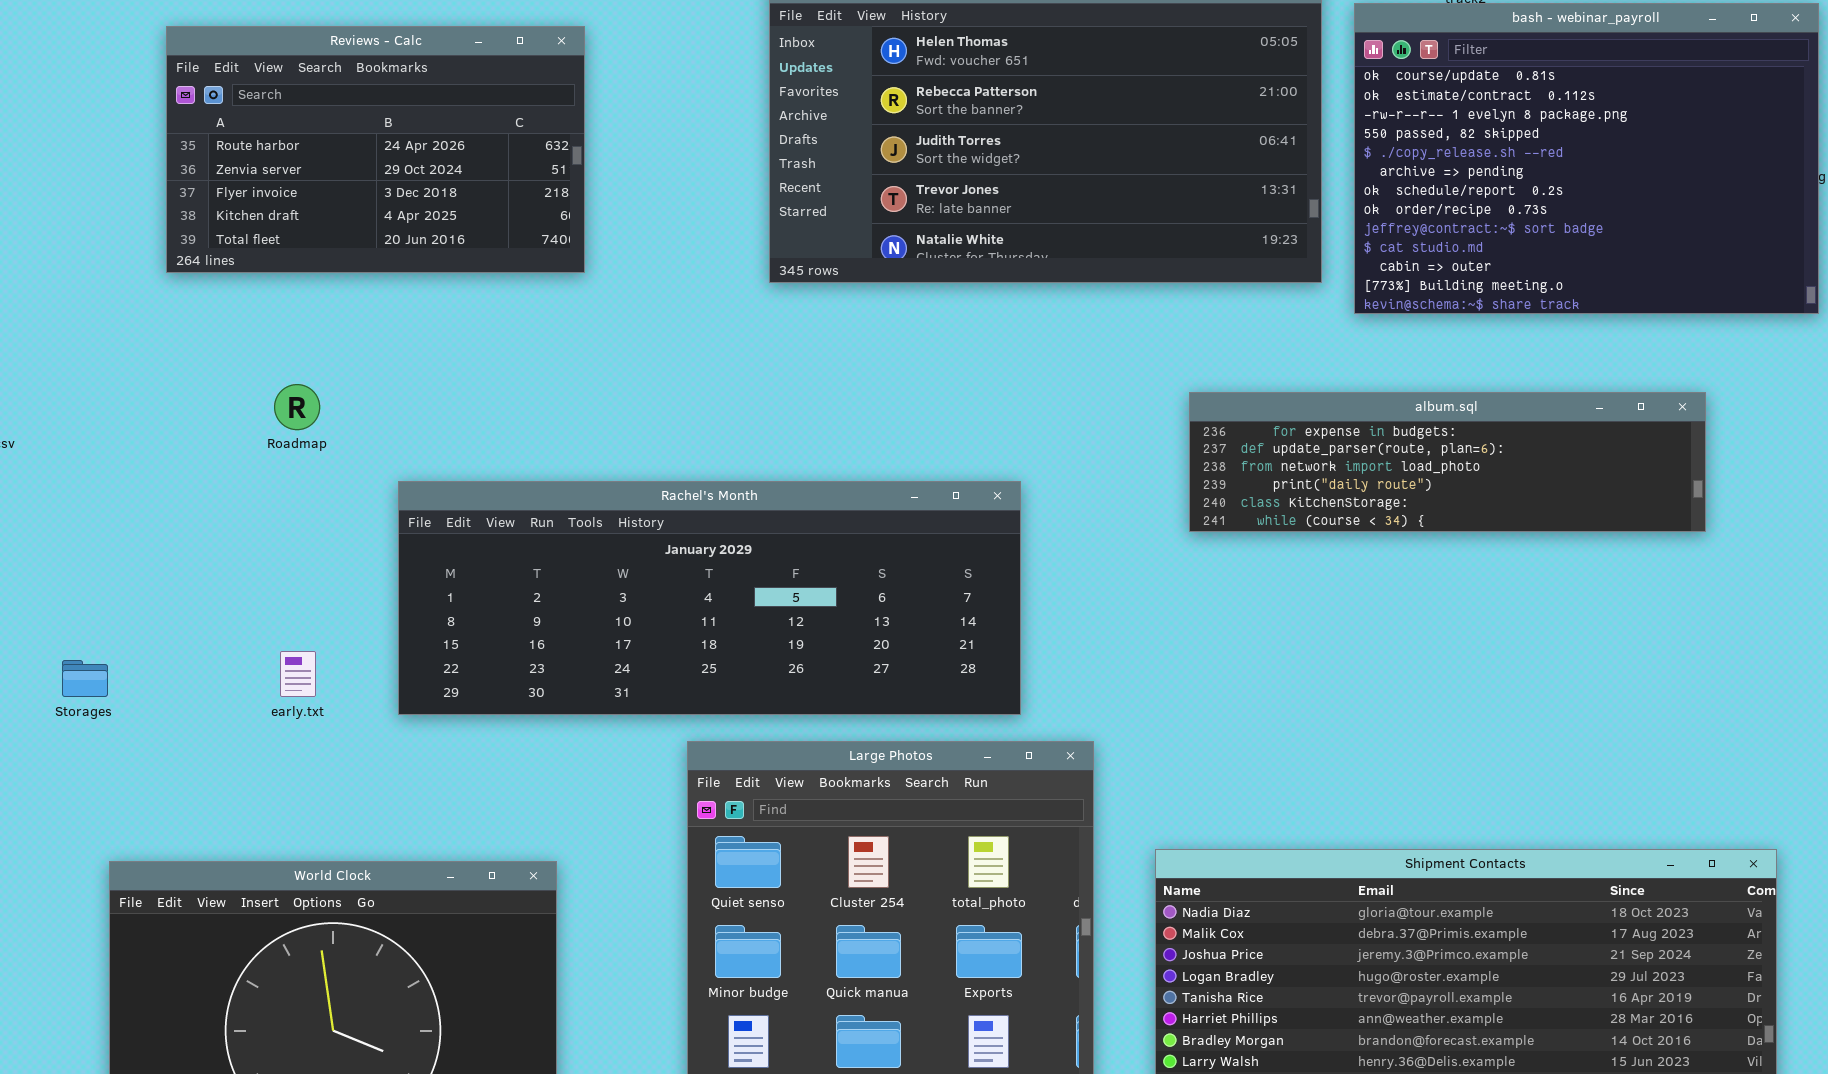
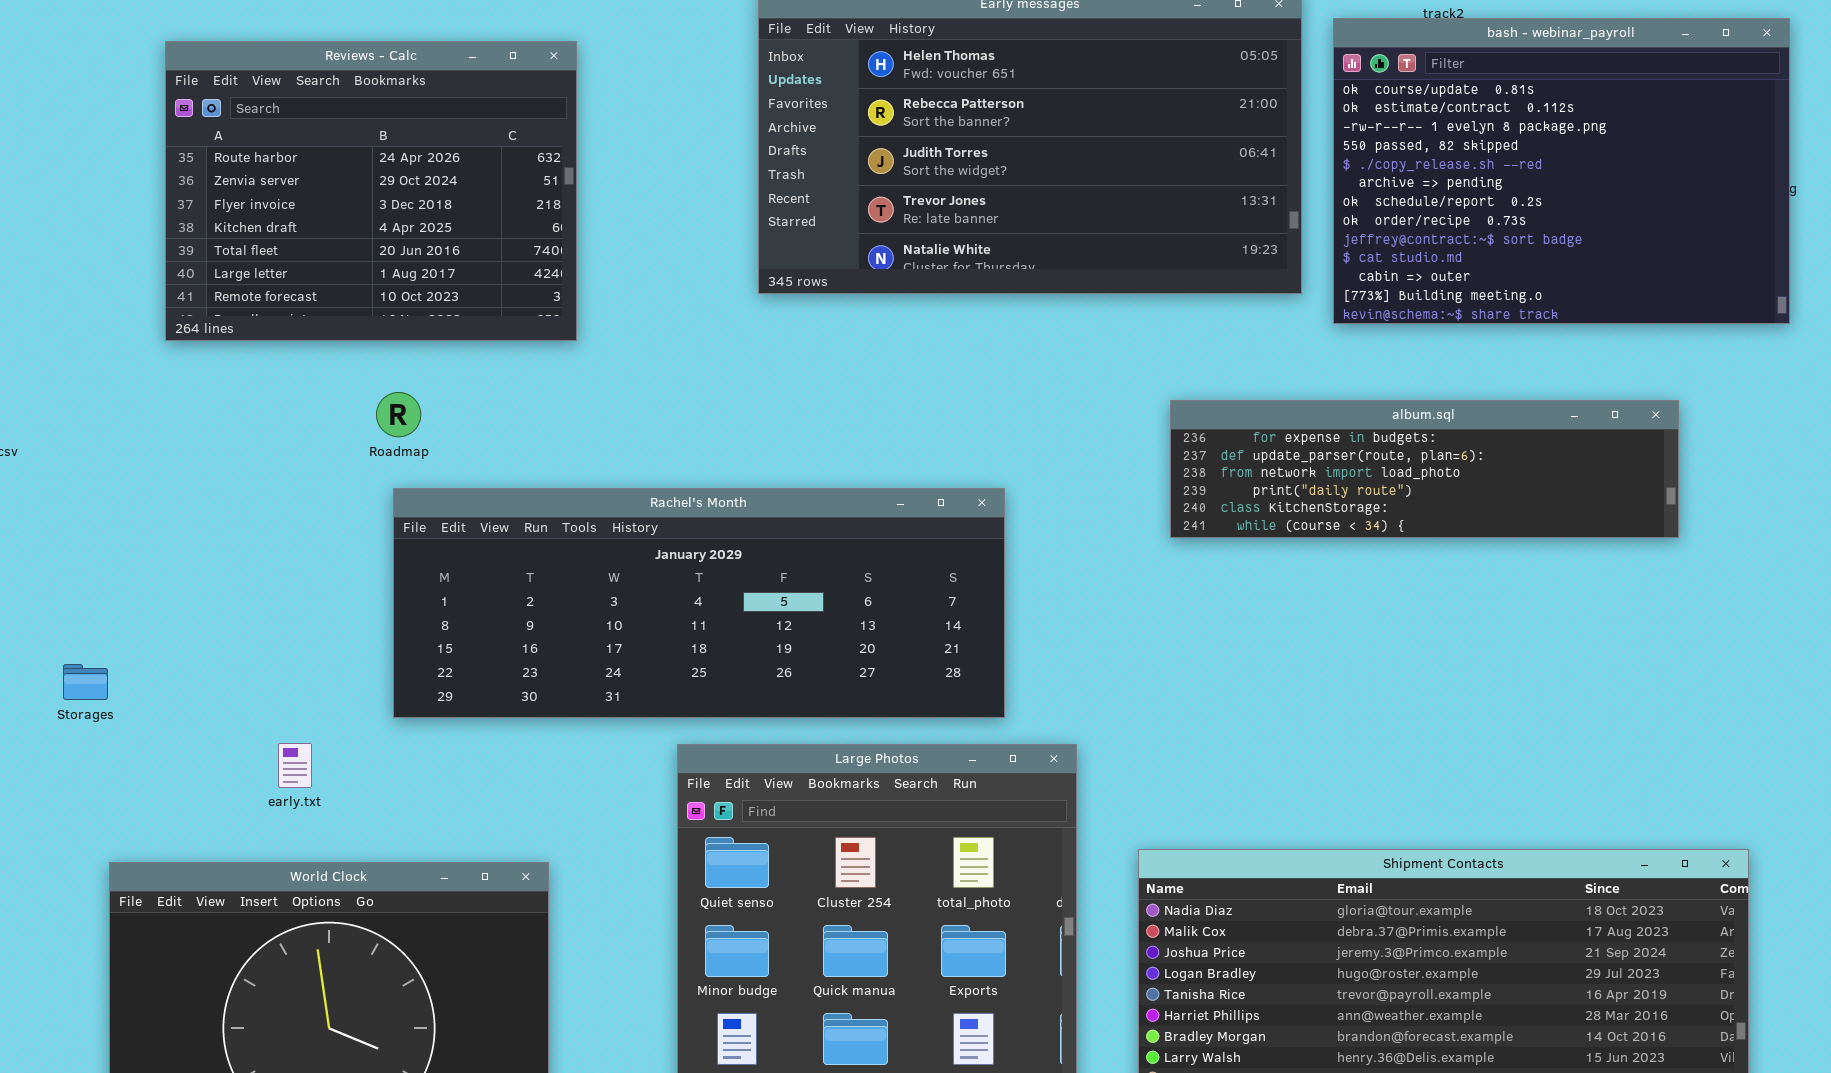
Reviews - Calc: [166,26,585,273] -> [165,41,577,341], resized
Roadmap: [274,384,320,430] -> [376,392,421,437], moved
early.txt: [280,651,316,697] -> [278,743,312,788], moved

